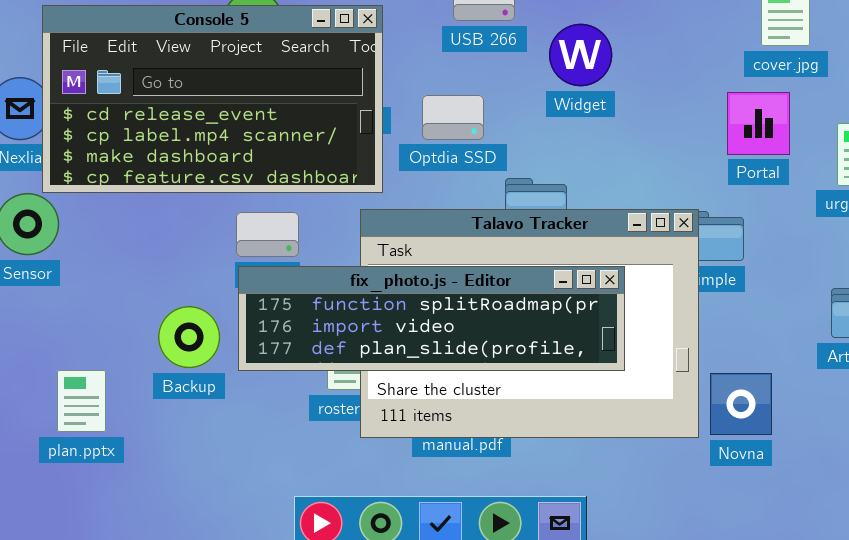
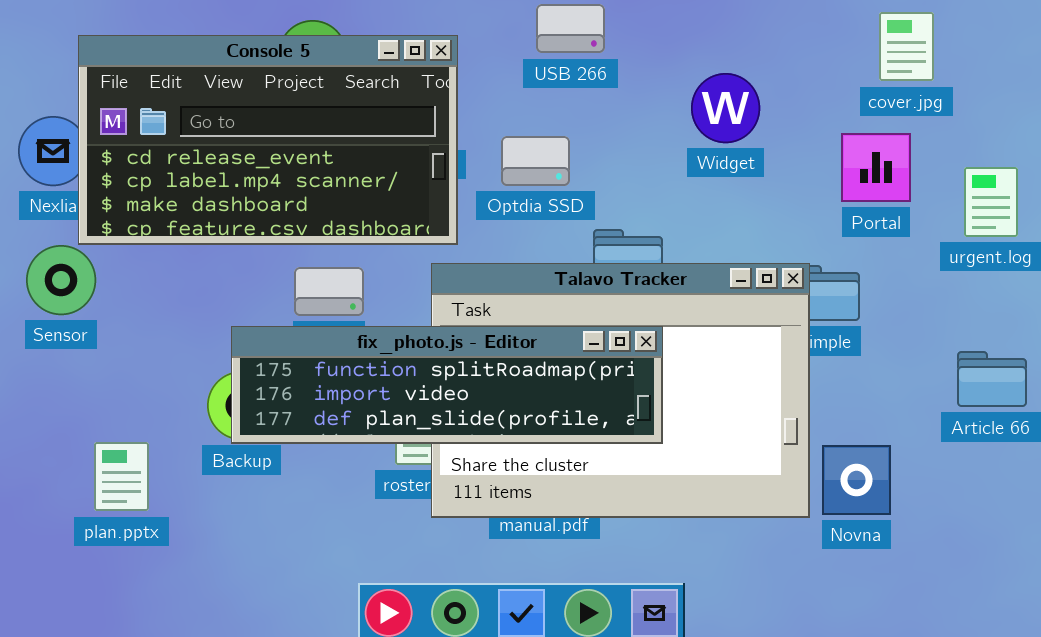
Widget: [549,24,612,86] -> [691,73,760,143], moved
fix_photo.js - Editor: [238,266,625,371] -> [231,326,663,444], moved

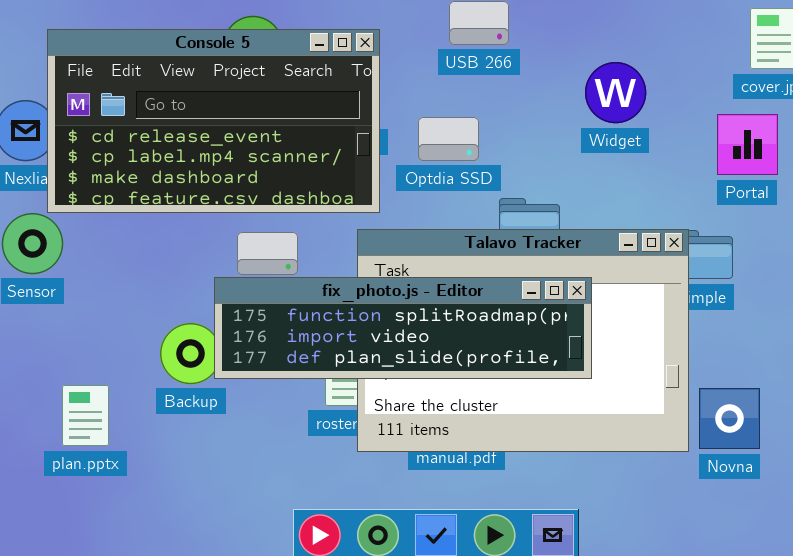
fix_photo.js - Editor: [231,326,663,444] -> [214,277,592,379], moved

